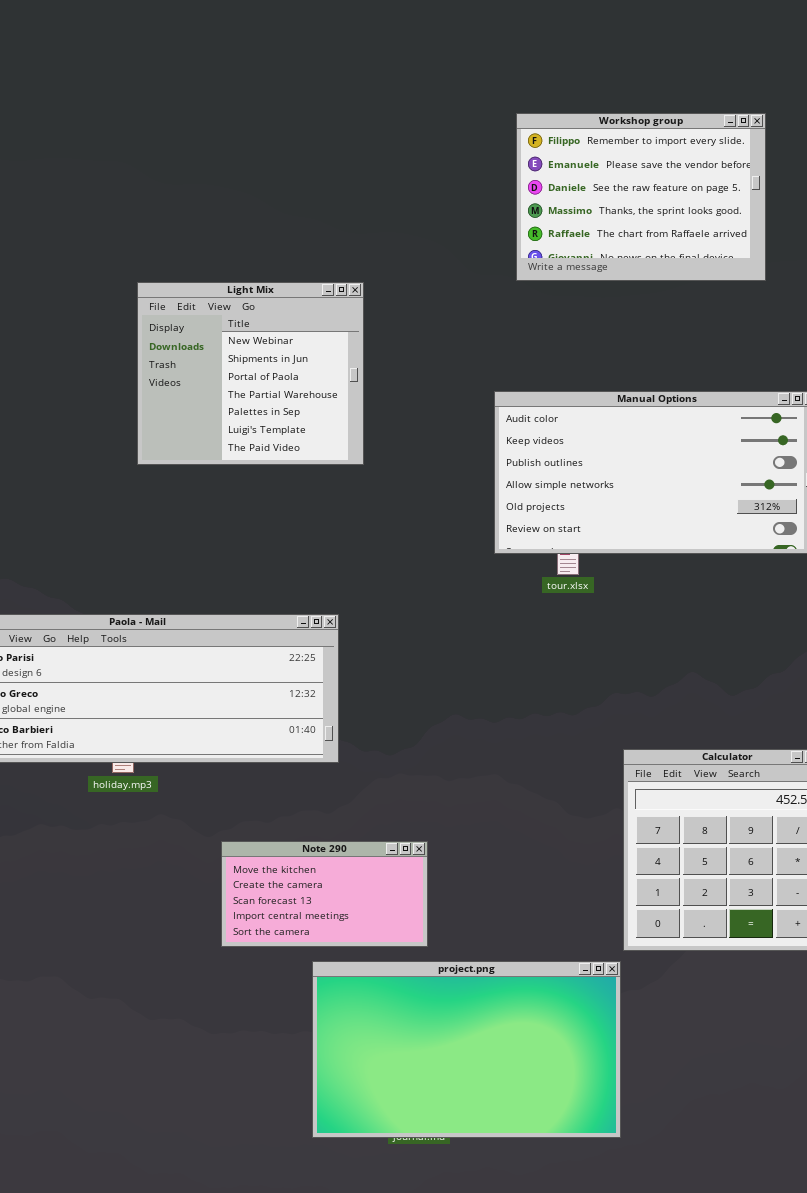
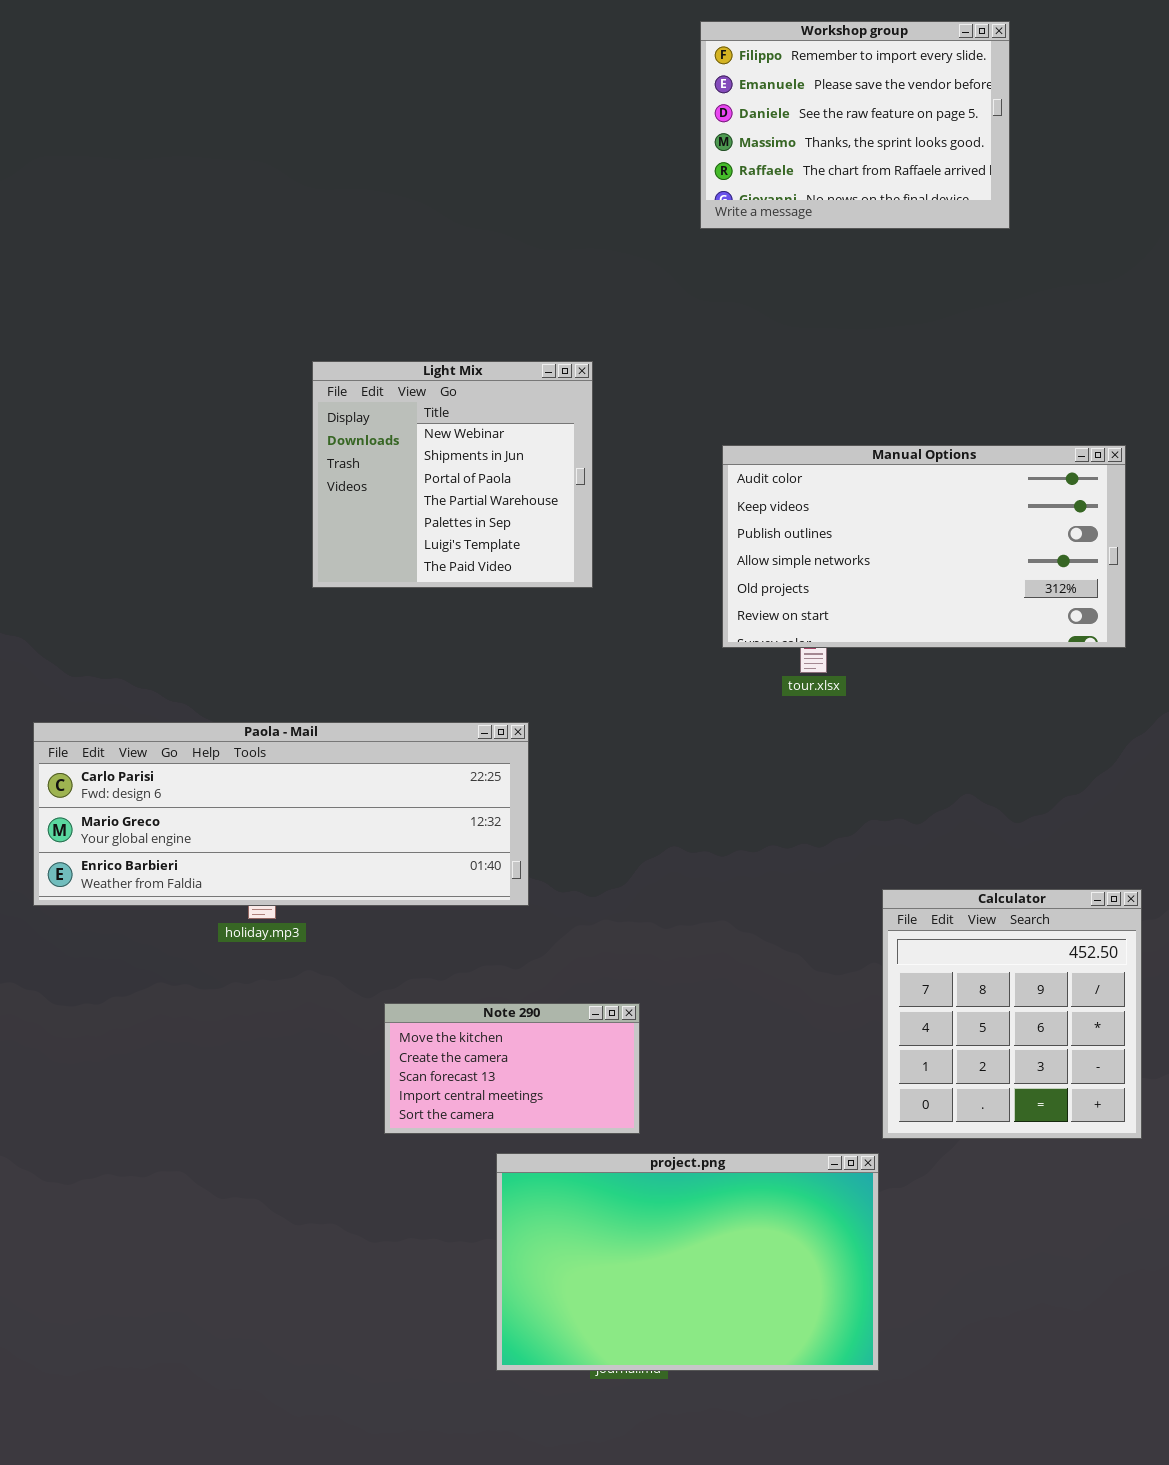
Workshop group: [516,113,766,281] -> [700,21,1010,229], moved
Light Mix: [137,282,364,465] -> [312,361,593,588], moved

